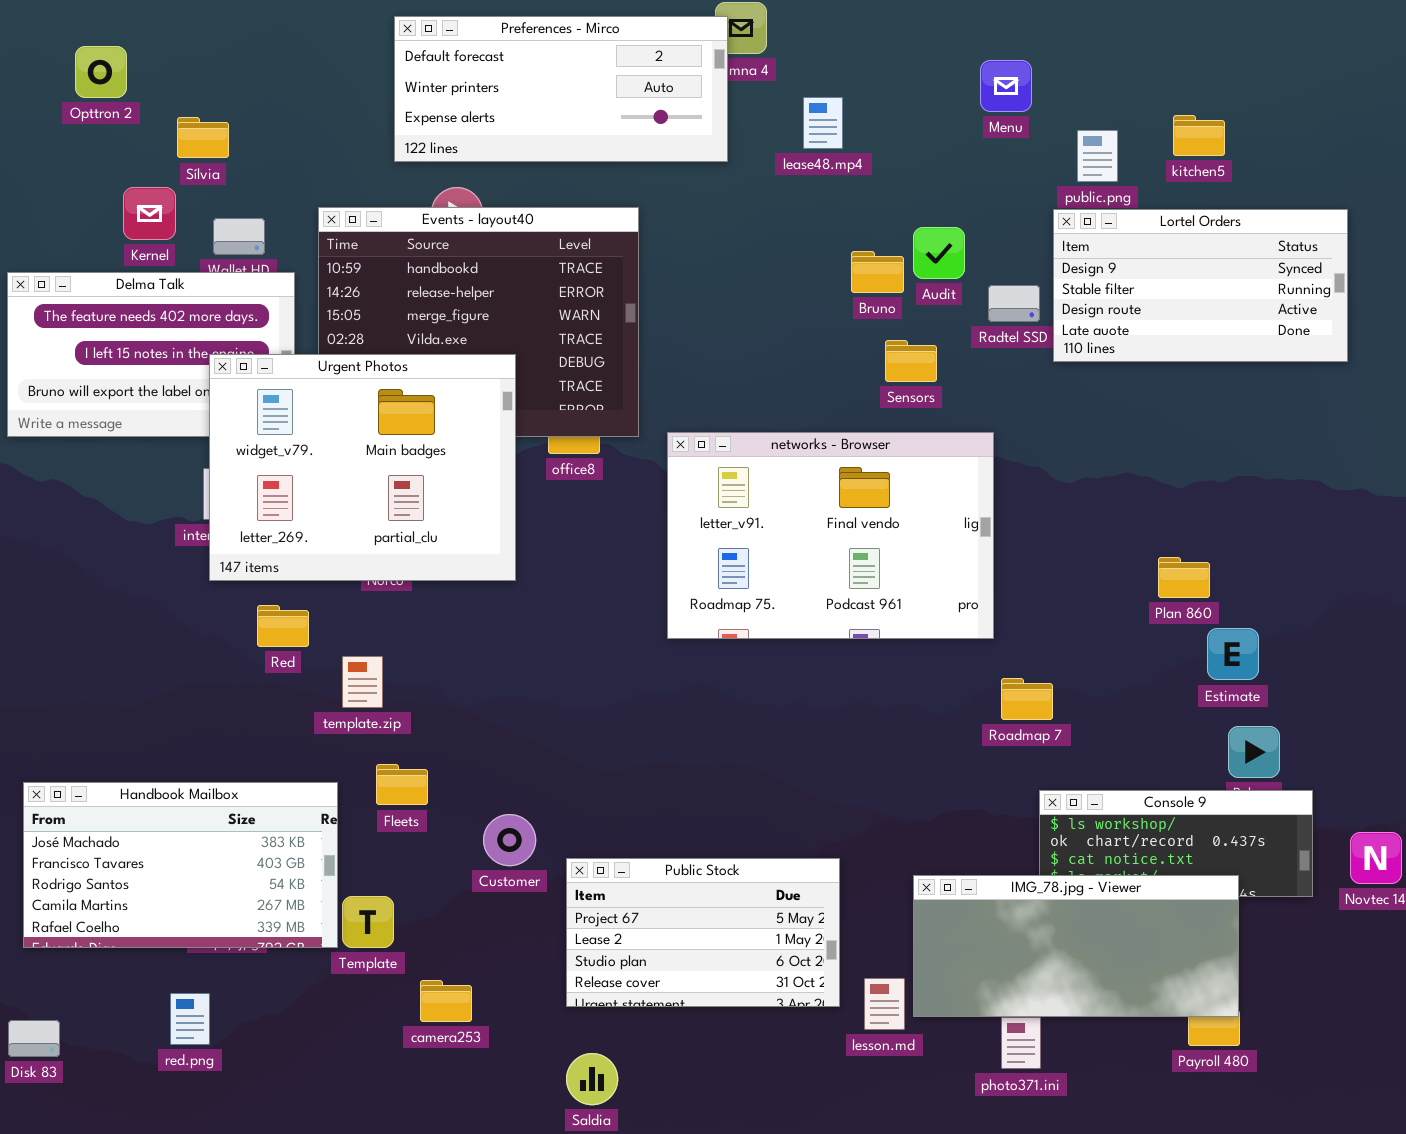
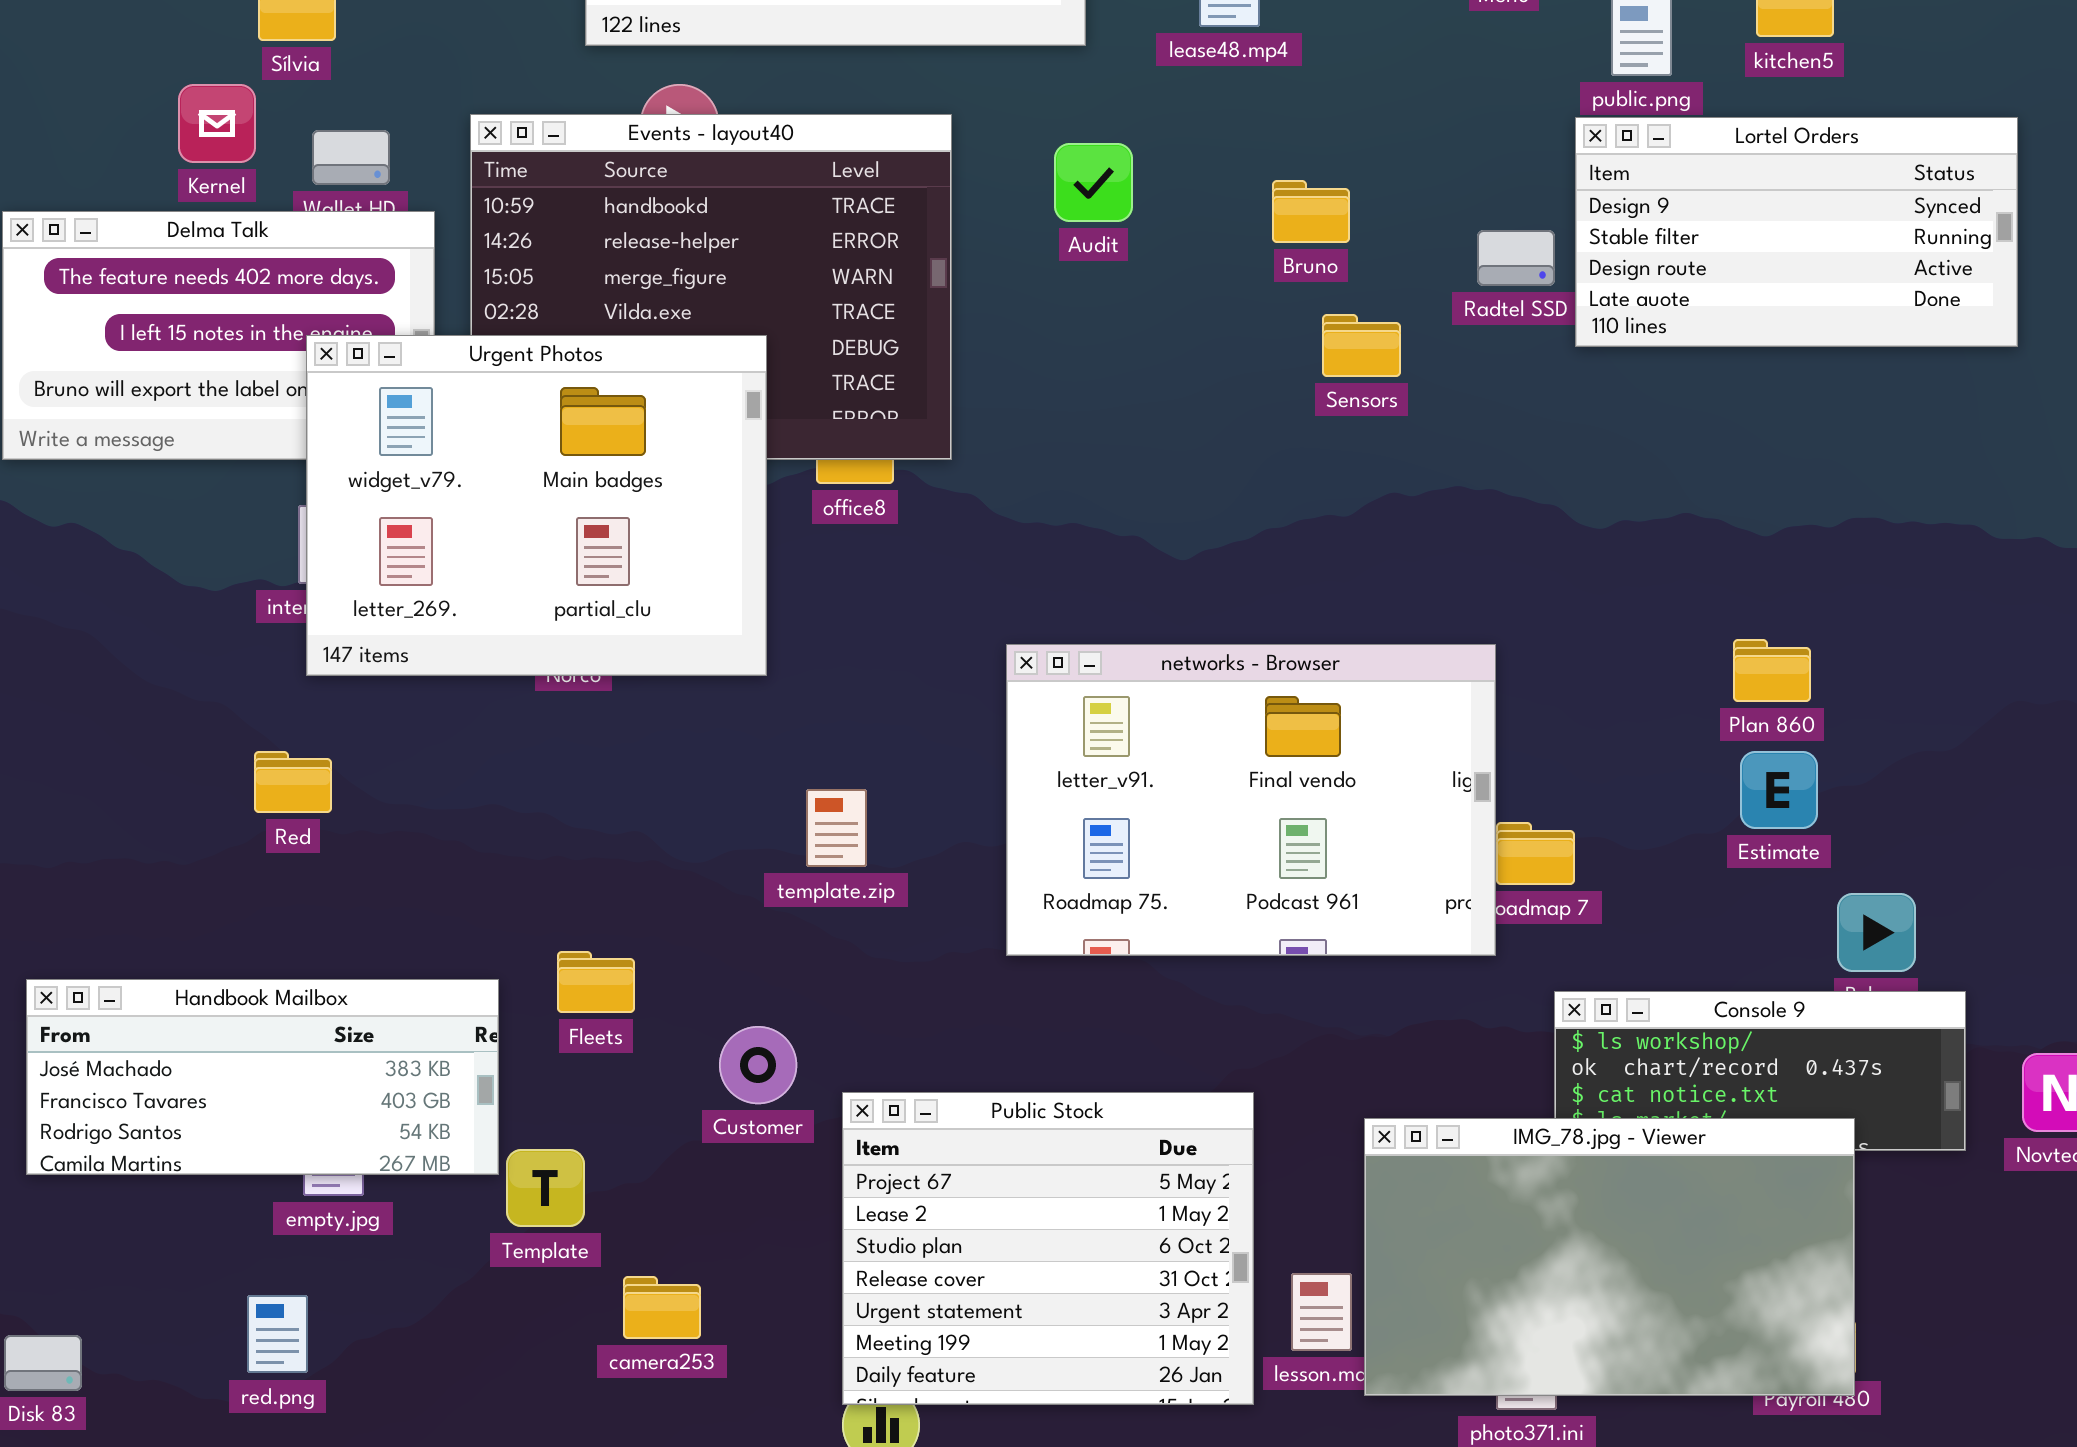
Audit: [913,227,965,279] -> [1054,143,1133,222], moved
networks - Browser: [667,432,994,639] -> [1006,644,1496,956], moved
Red: [257,605,309,647] -> [254,751,332,813], moved
Estimate: [1207,628,1259,680] -> [1740,751,1818,829], moved
template.zip: [342,656,383,708] -> [806,789,867,867], moved
Handbook Mailbox: [23,782,338,948] -> [26,979,499,1175], resized
Public Stock: [566,858,840,1007] -> [842,1092,1254,1405], resized
IMG_78.jpg - Viewer: [913,875,1239,1017] -> [1364,1118,1855,1396], resized

